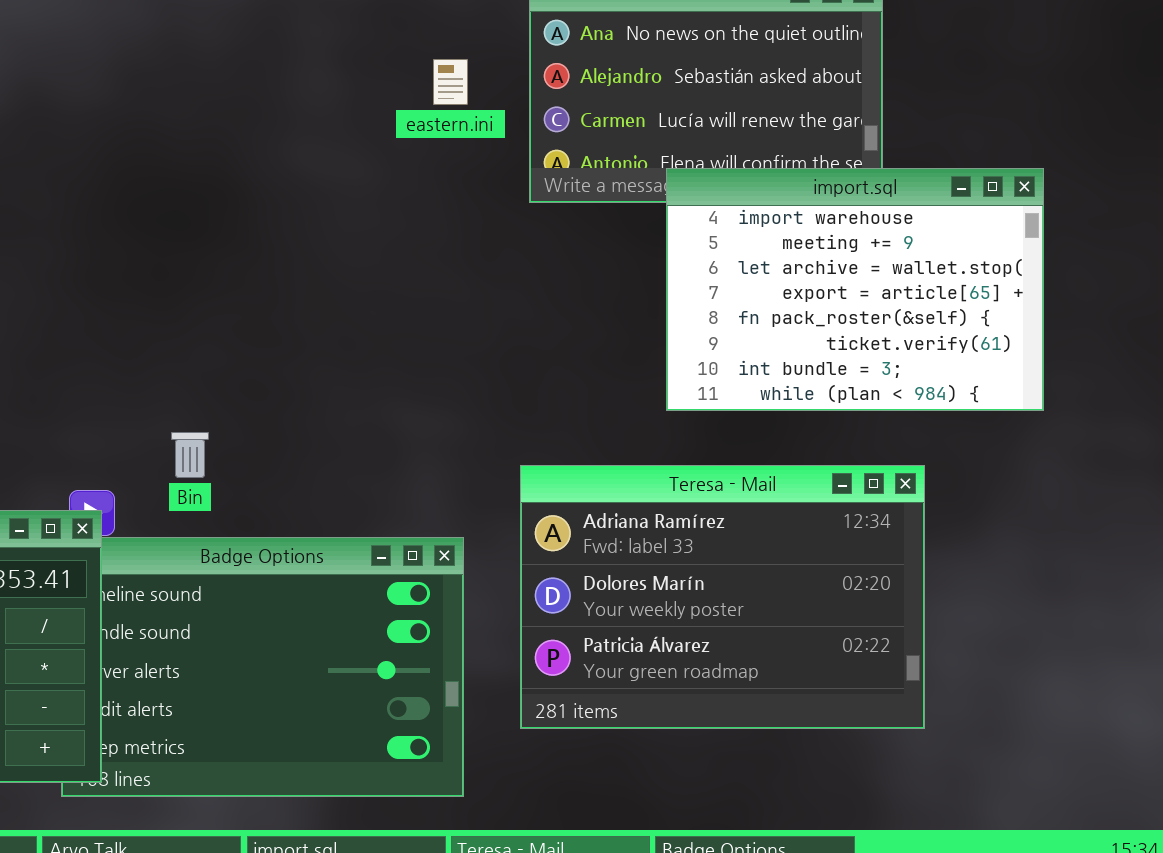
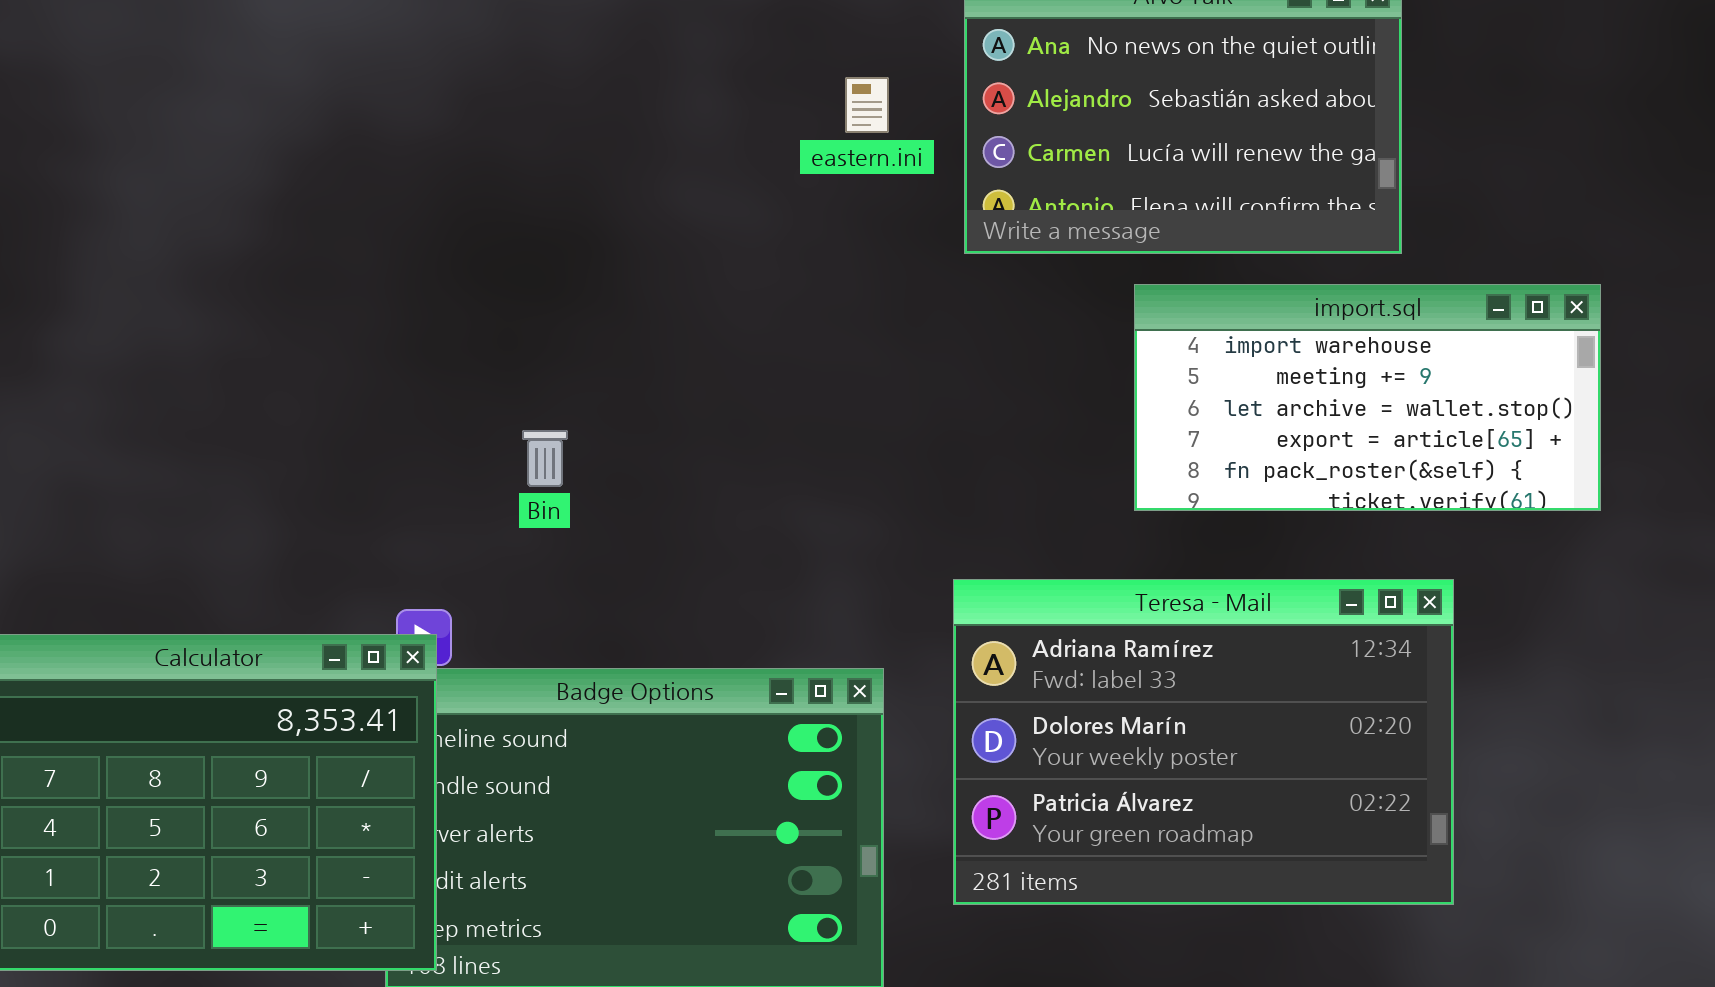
import.sql: [666,168,1044,411] -> [1134,284,1601,511], resized
Bin: [171,432,209,478] -> [522,430,568,487], moved

